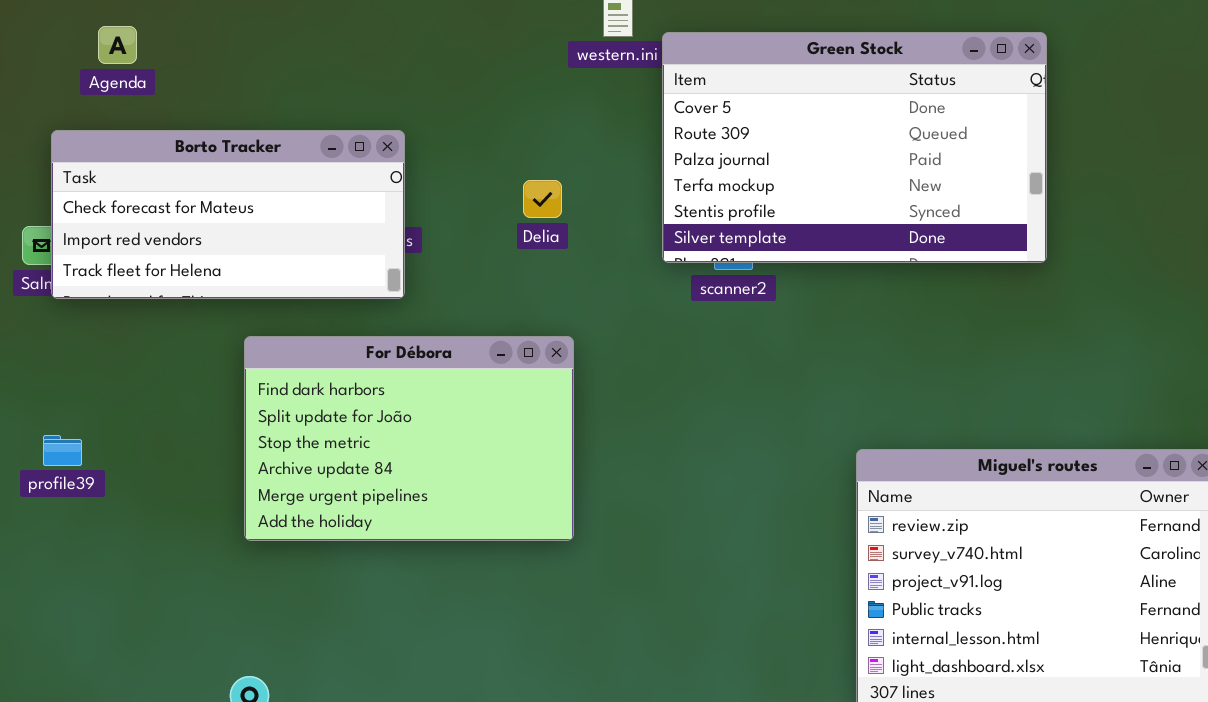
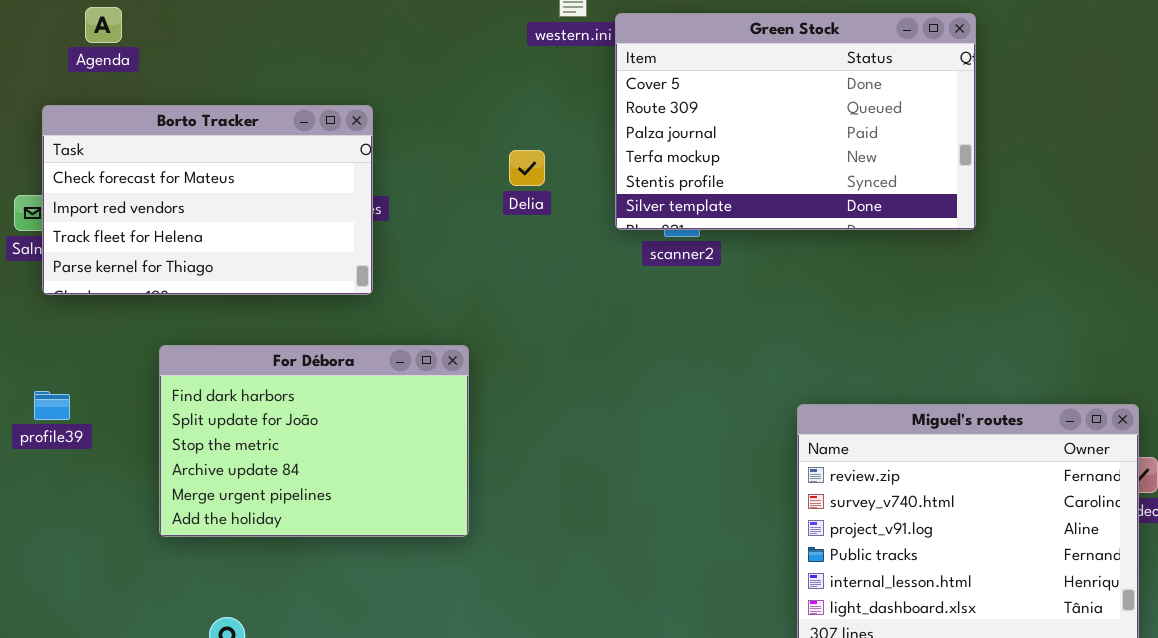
Borto Tracker: [51,130,405,299] -> [42,105,373,295], resized
Delia: [523,180,562,218] -> [509,150,545,186], moved
For Débora: [244,336,574,541] -> [159,345,469,537], moved

